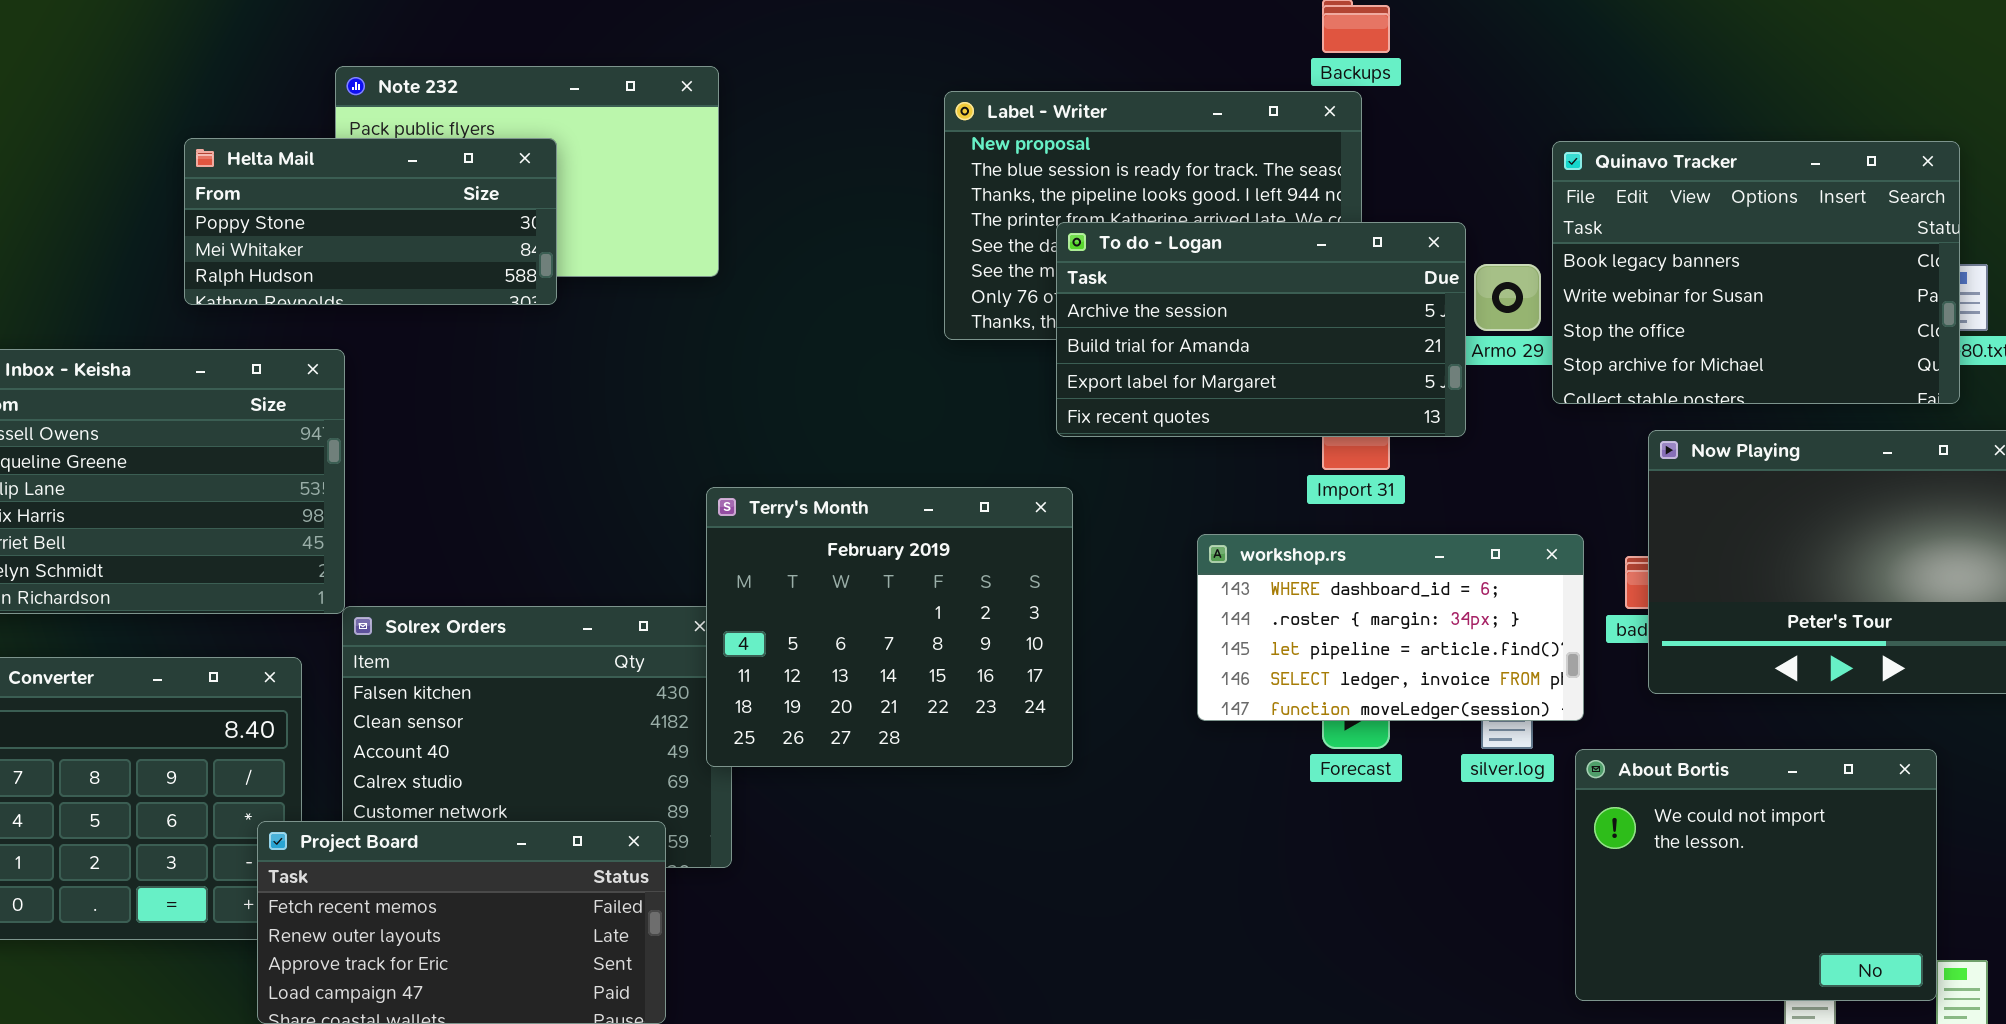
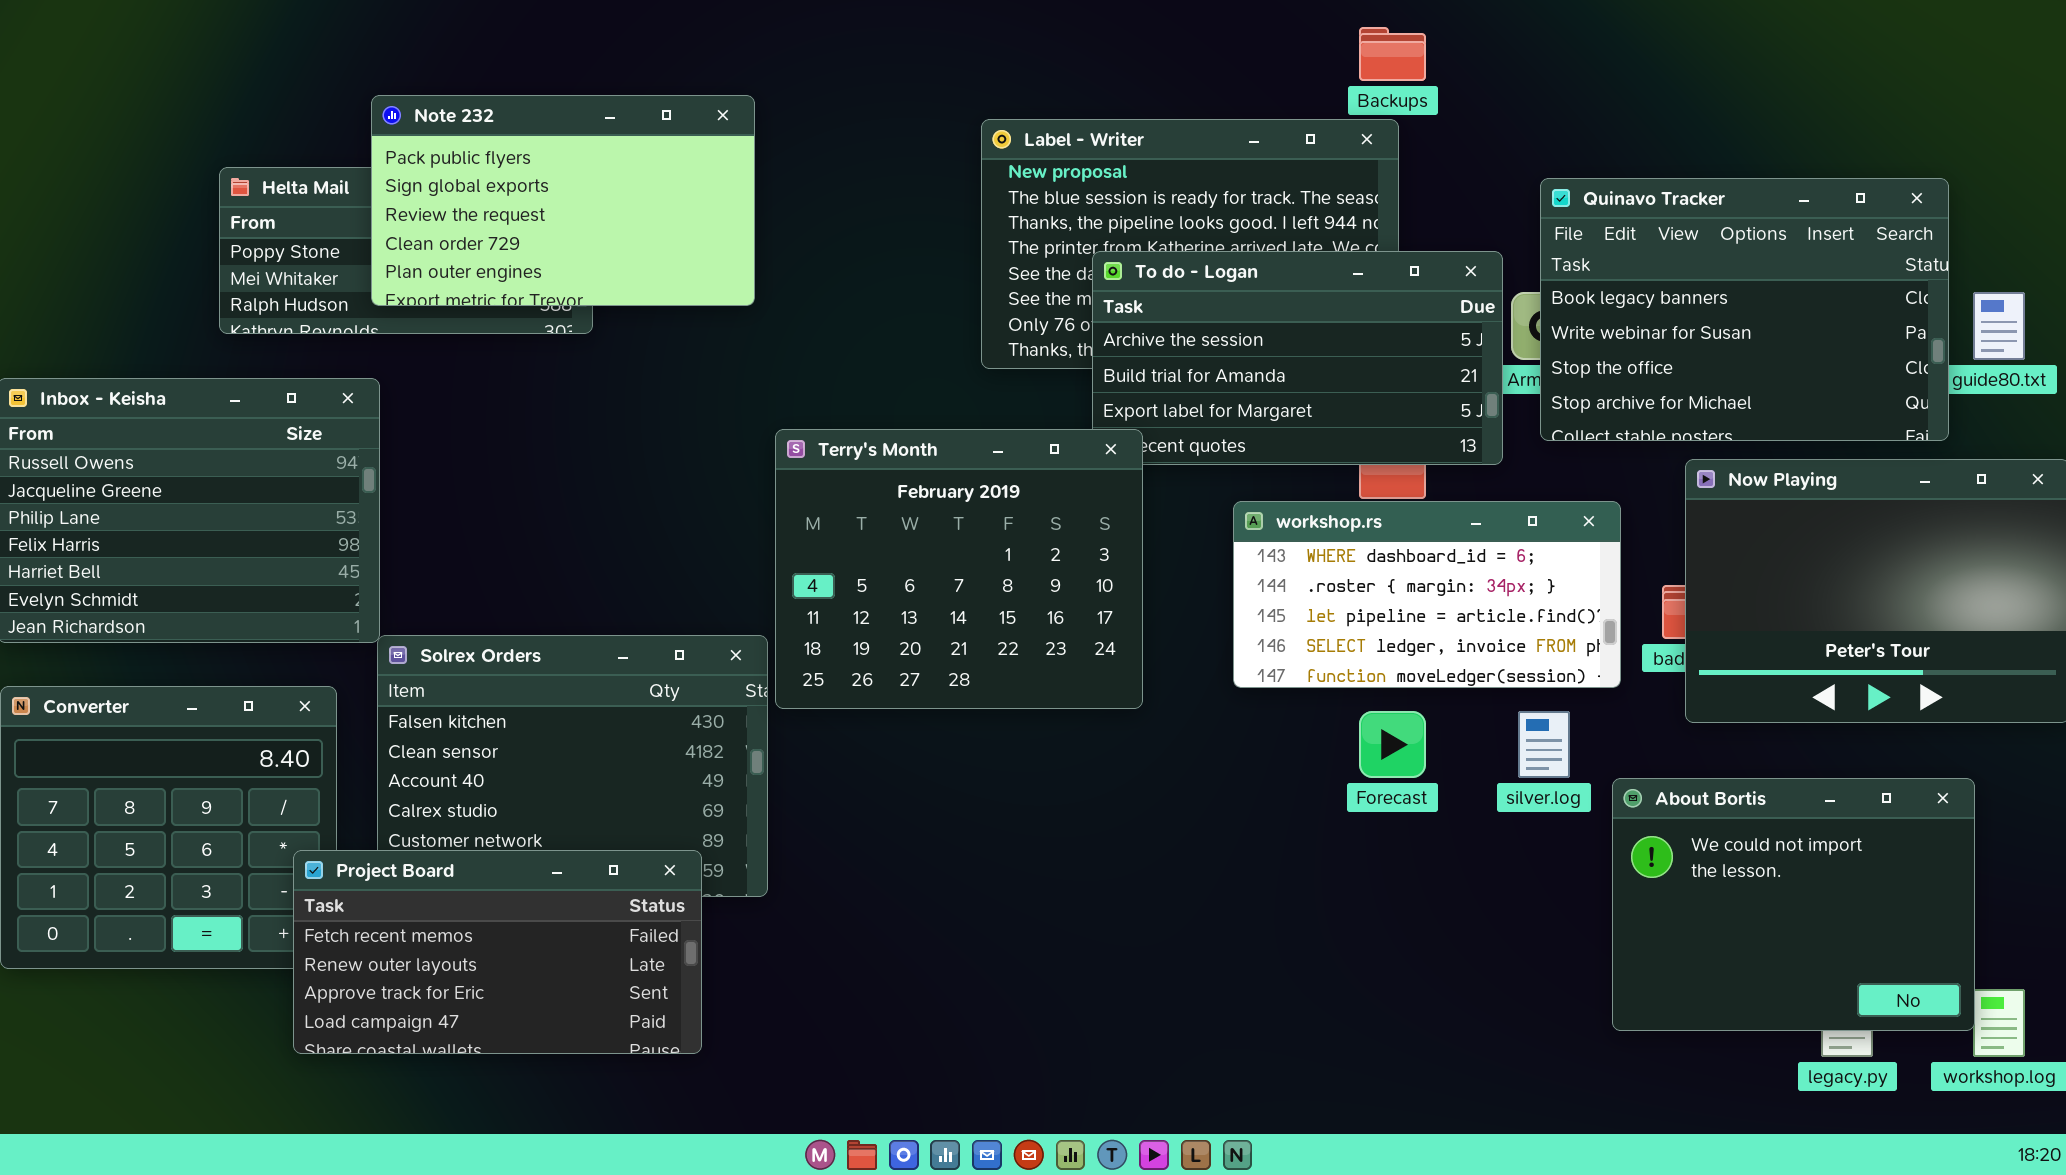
Note 232: [335,66,719,277] -> [371,95,755,306], raised
Quinavo Tracker: [1552,141,1960,404] -> [1540,178,1949,441], moved
Terry's Month: [706,487,1073,767] -> [775,429,1143,709], moved
workshop.rs: [1197,534,1584,721] -> [1233,501,1621,688], moved

